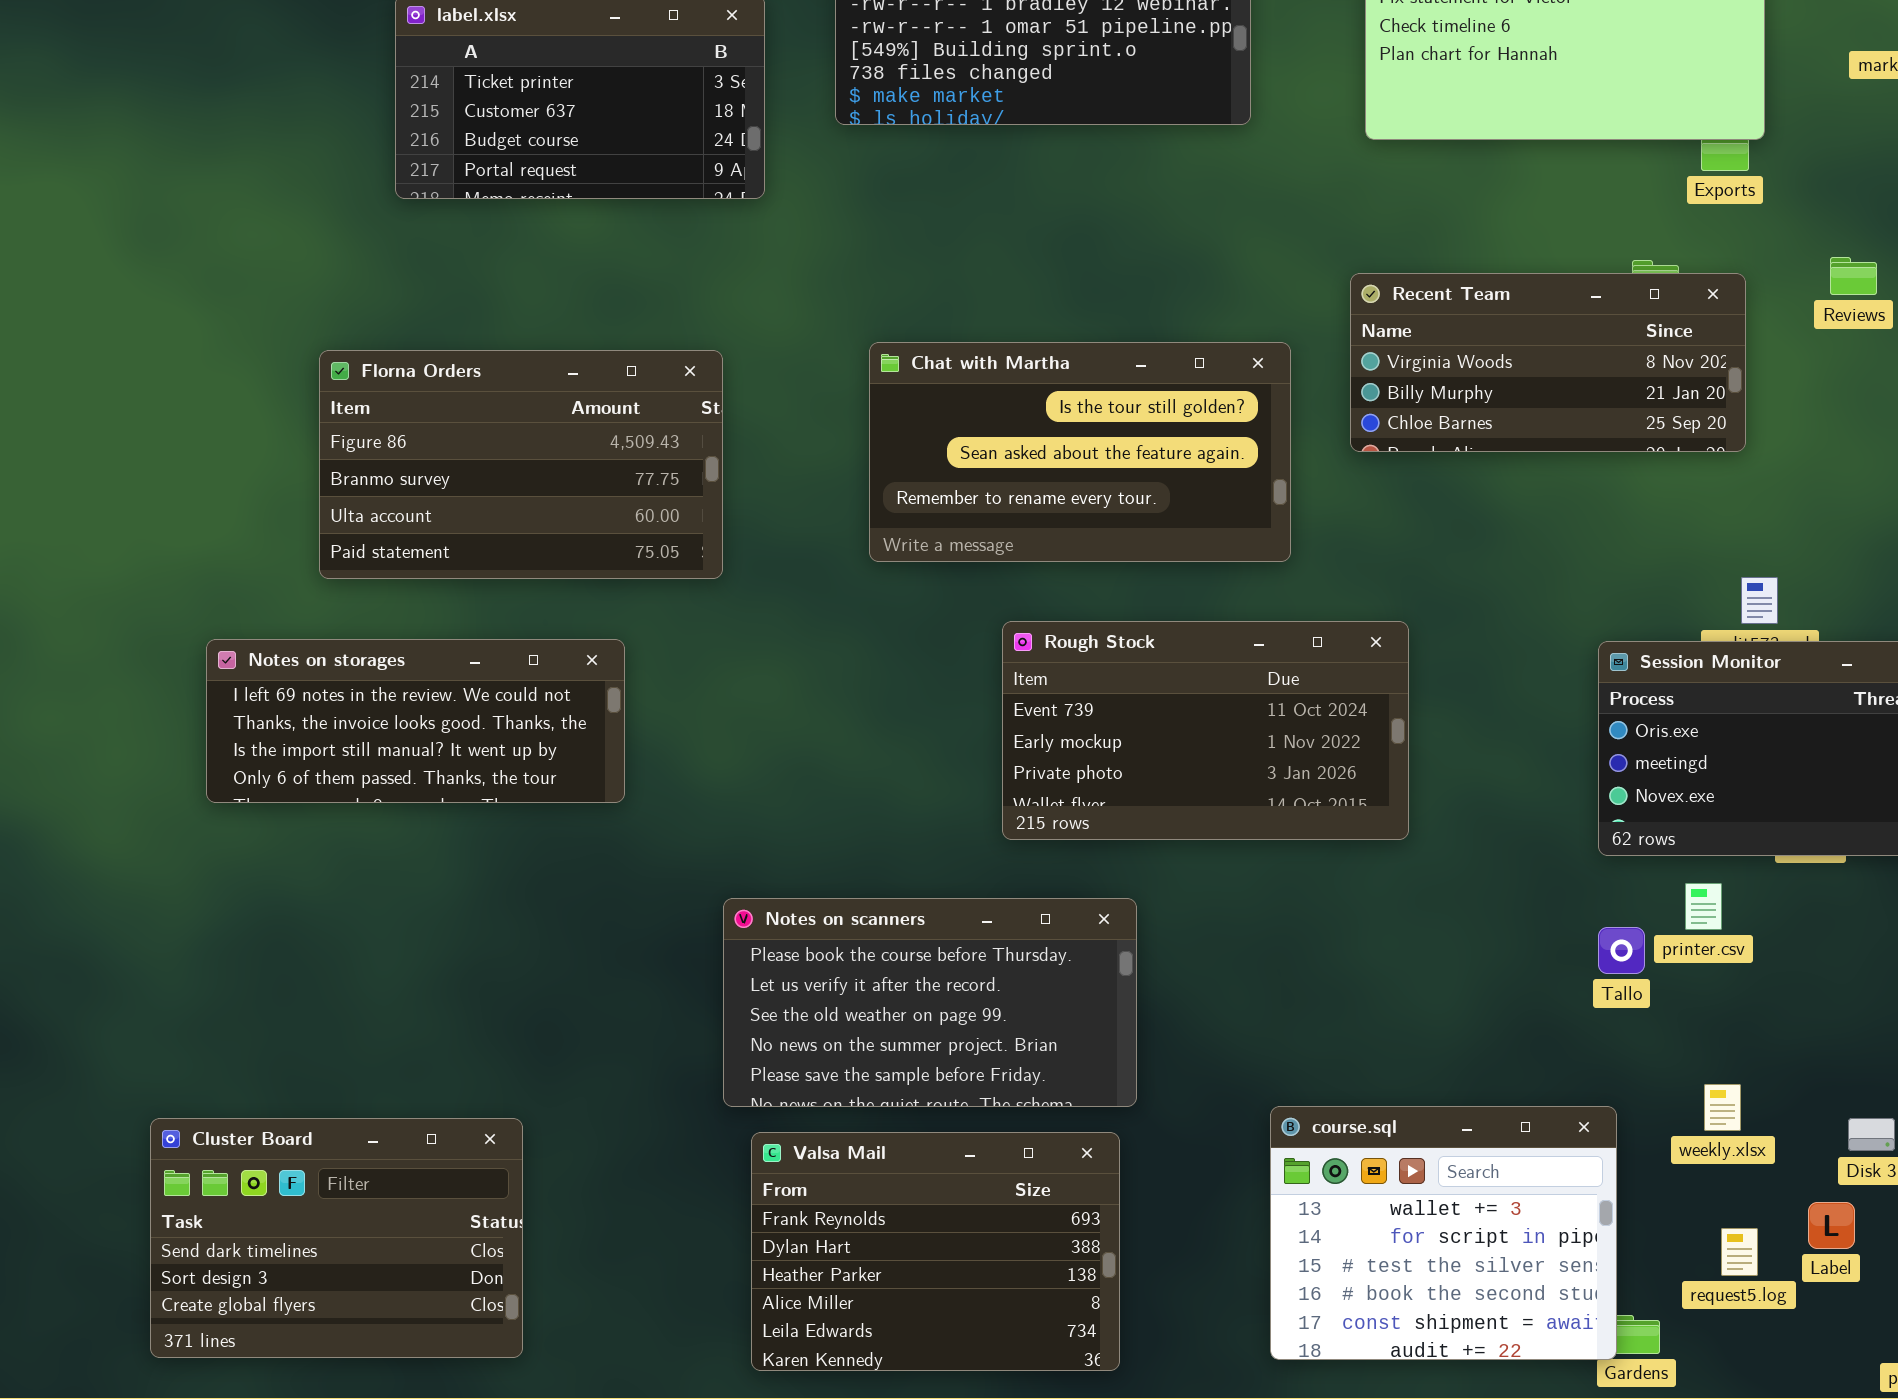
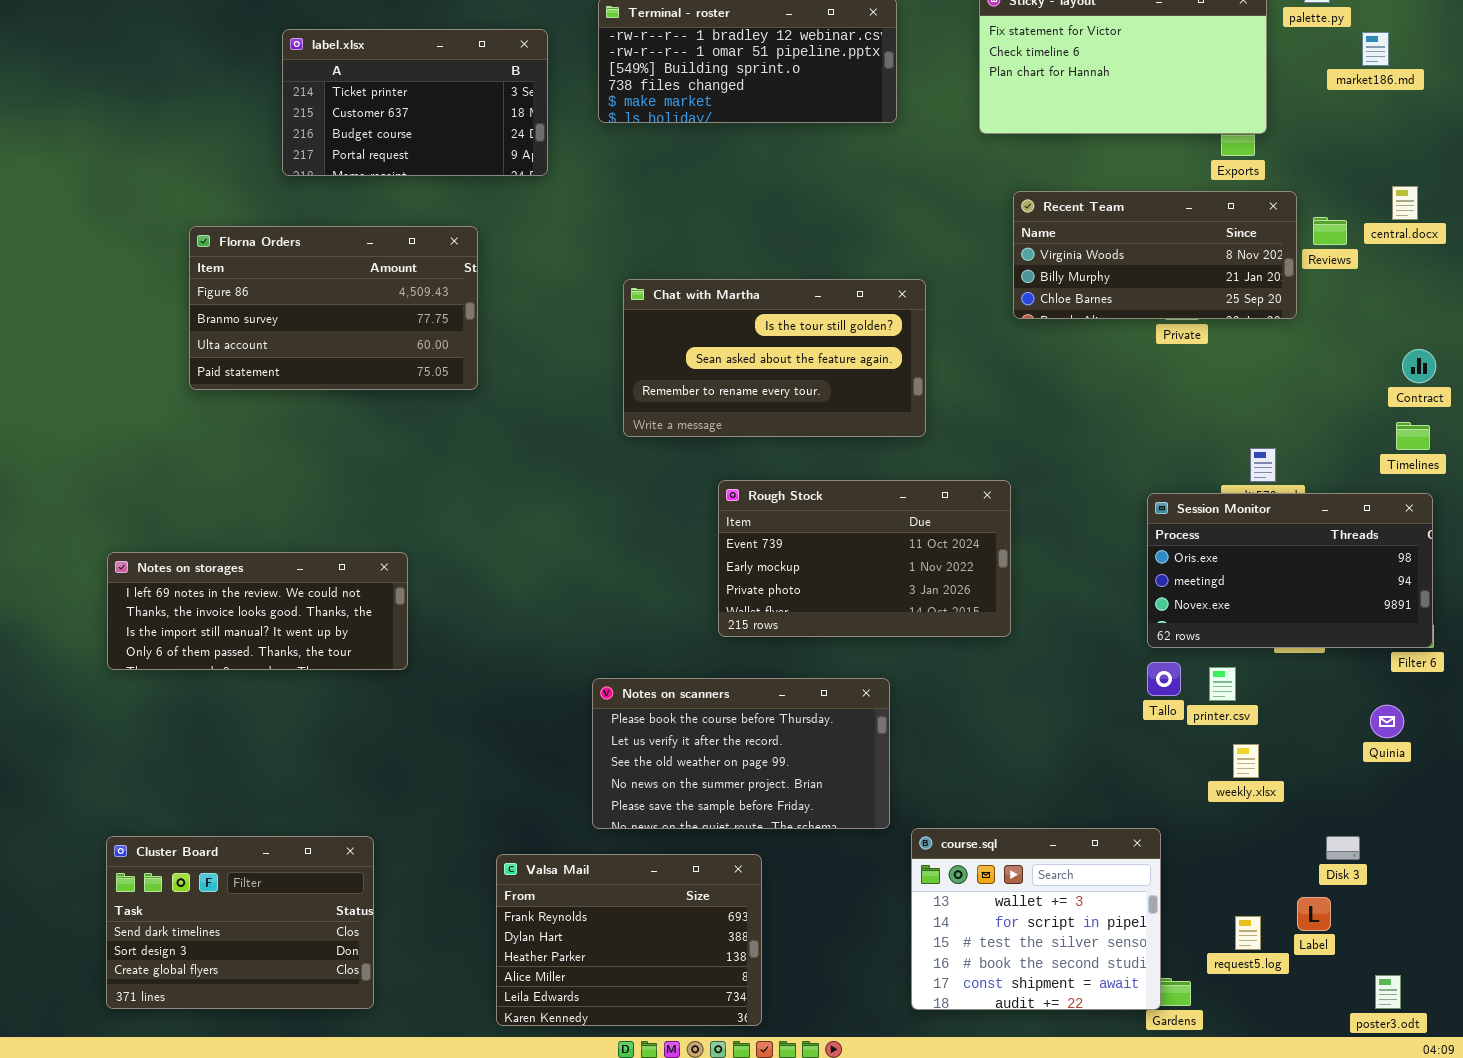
Recent Team: [1350,273,1746,452] -> [1013,191,1297,319], moved
Florna Orders: [319,350,723,579] -> [189,226,478,390], moved
Notes on storages: [206,639,625,803] -> [107,552,408,670], moved
Notes on scanners: [723,898,1137,1107] -> [592,678,890,829], moved
Tallo: [1598,927,1645,974] -> [1147,662,1181,696], moved
weekly.xlsx: [1704,1084,1741,1131] -> [1233,744,1259,778], moved
Valsa Mail: [751,1132,1120,1371] -> [496,854,762,1026], moved

